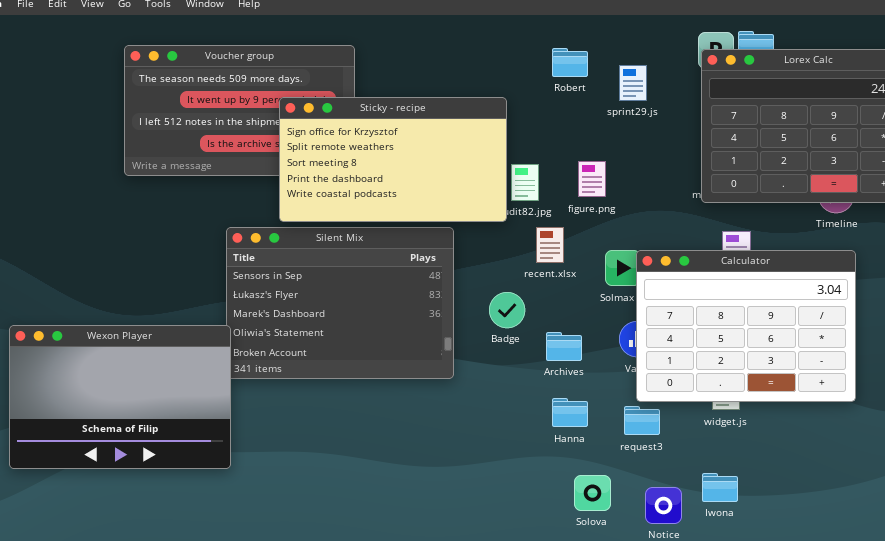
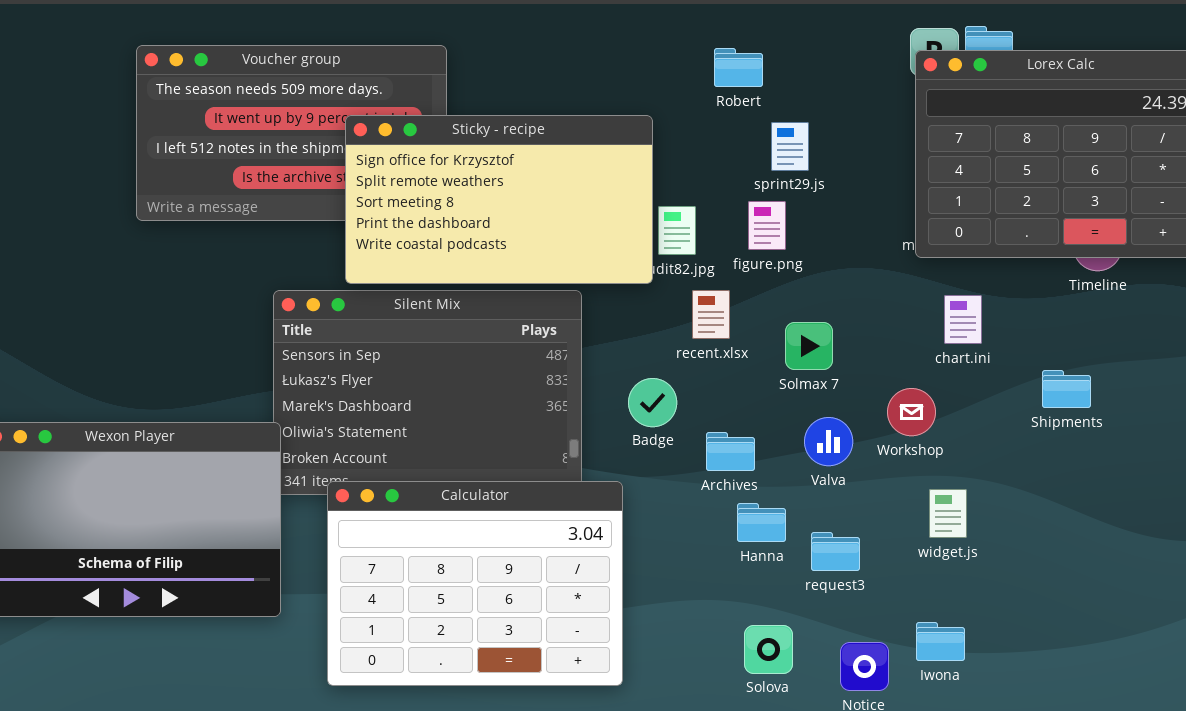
sprint29.js: [619,65,647,101] -> [771,122,809,171], moved
Calculator: [636,250,856,402] -> [327,481,623,686], moved
Hanna: [552,398,588,427] -> [737,503,786,542], moved

